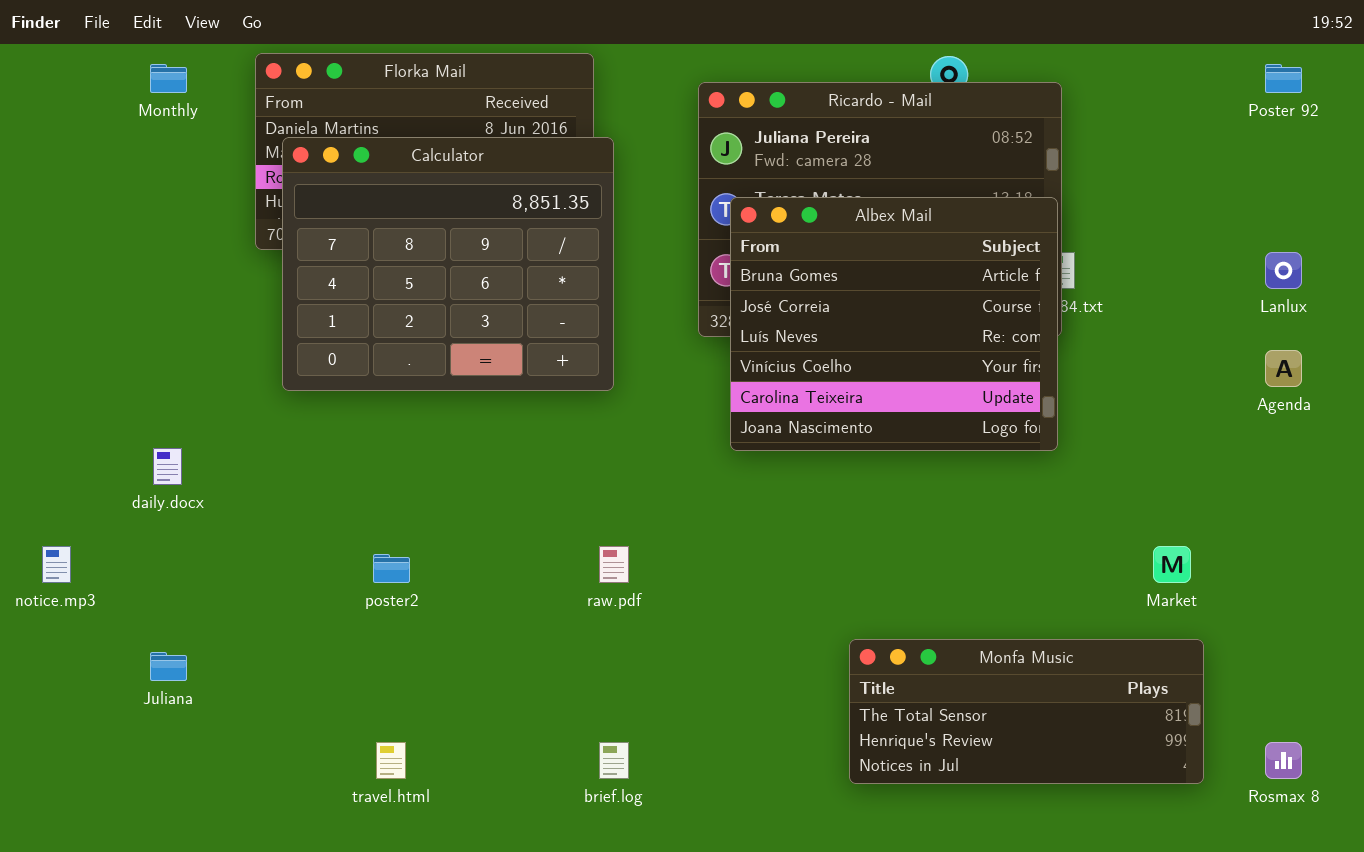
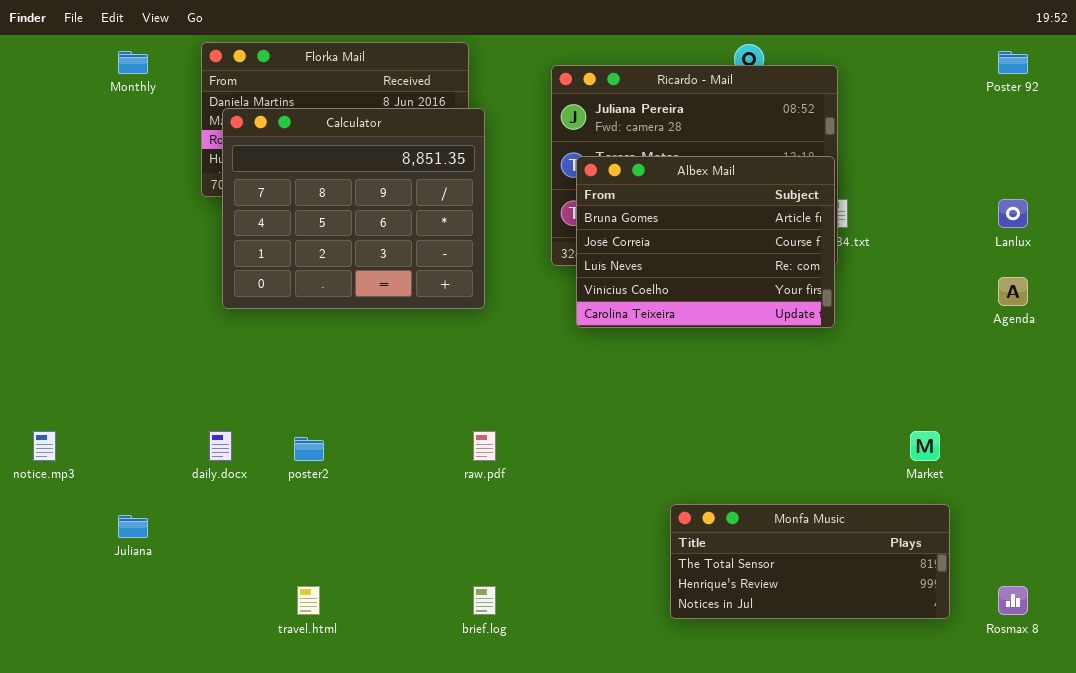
Albex Mail: [730,197,1058,451] -> [576,156,835,328], resized
daily.docx: [153,448,182,485] -> [209,431,232,461], moved

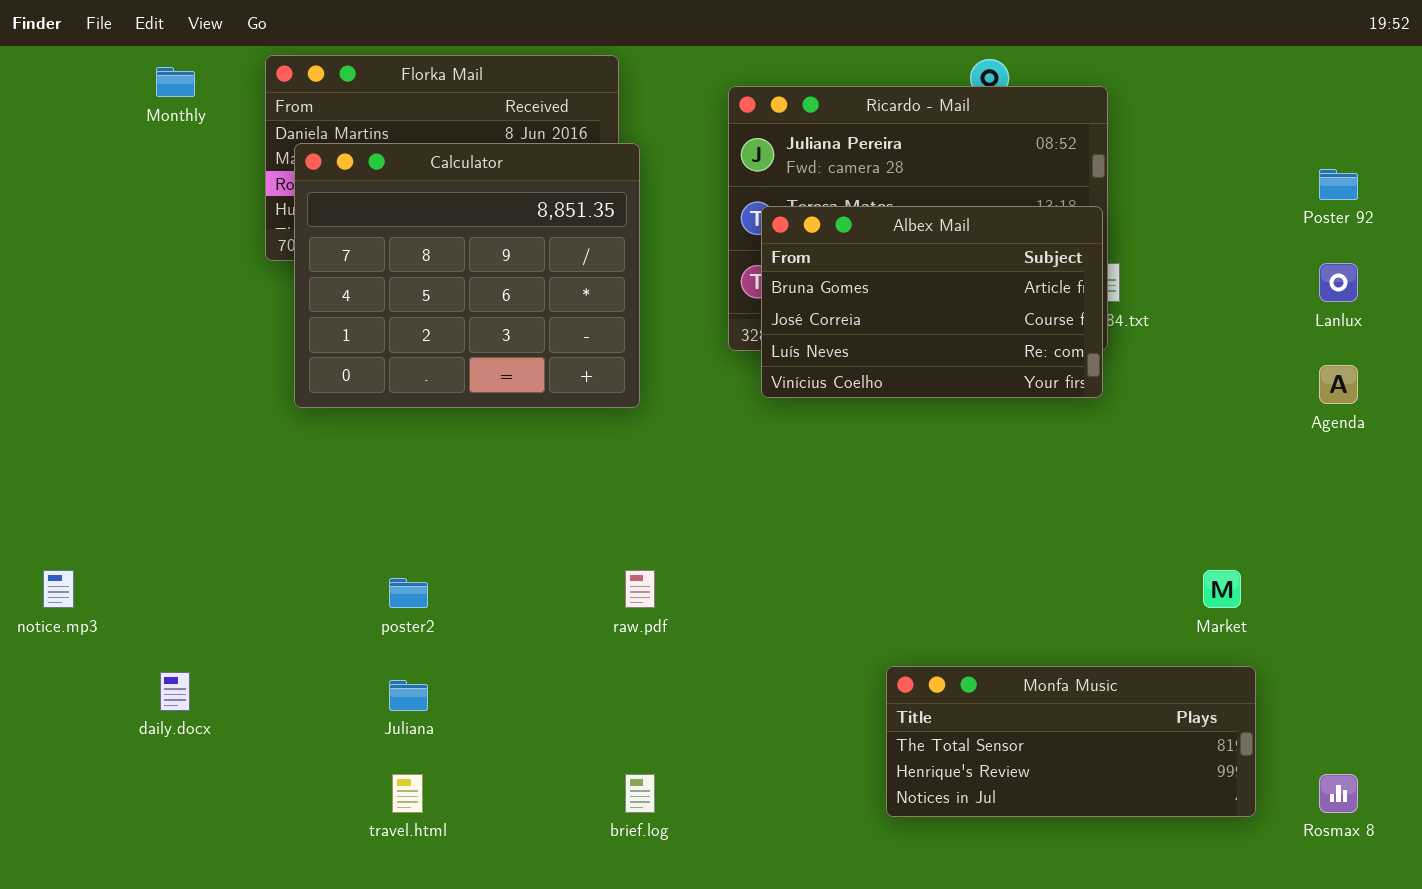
Poster 92: [998,51,1028,74] -> [1319,169,1358,200], moved
Albex Mail: [576,156,835,328] -> [761,206,1103,398], resized
daily.docx: [209,431,232,461] -> [160,672,190,711], moved
Juliana: [118,515,148,538] -> [389,680,428,711], moved

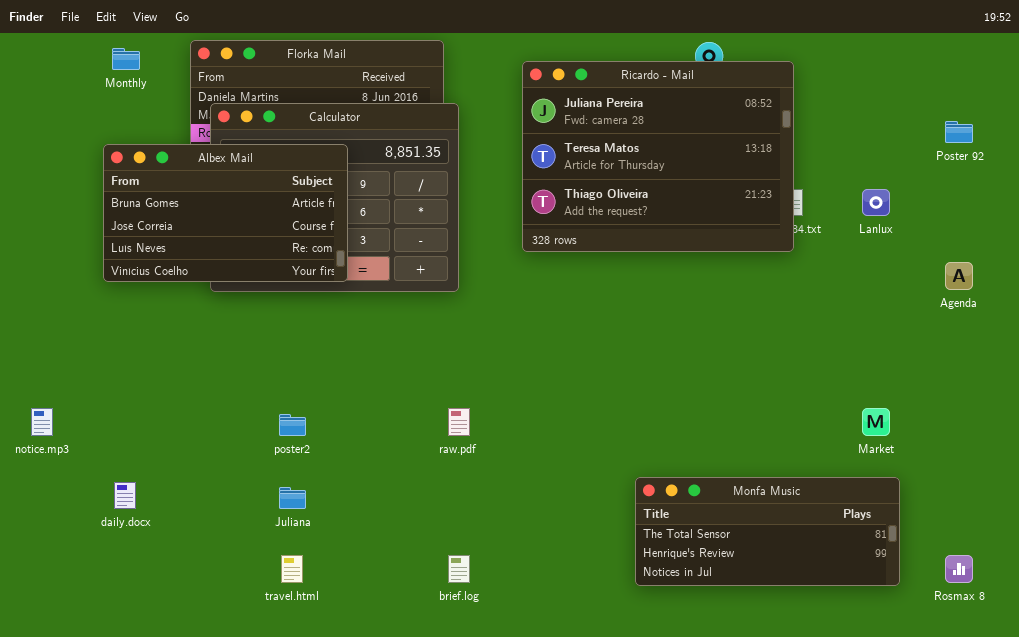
Albex Mail: [761,206,1103,398] -> [103,144,348,282], moved
Lanlux: [1319,263,1358,302] -> [862,189,890,216], moved

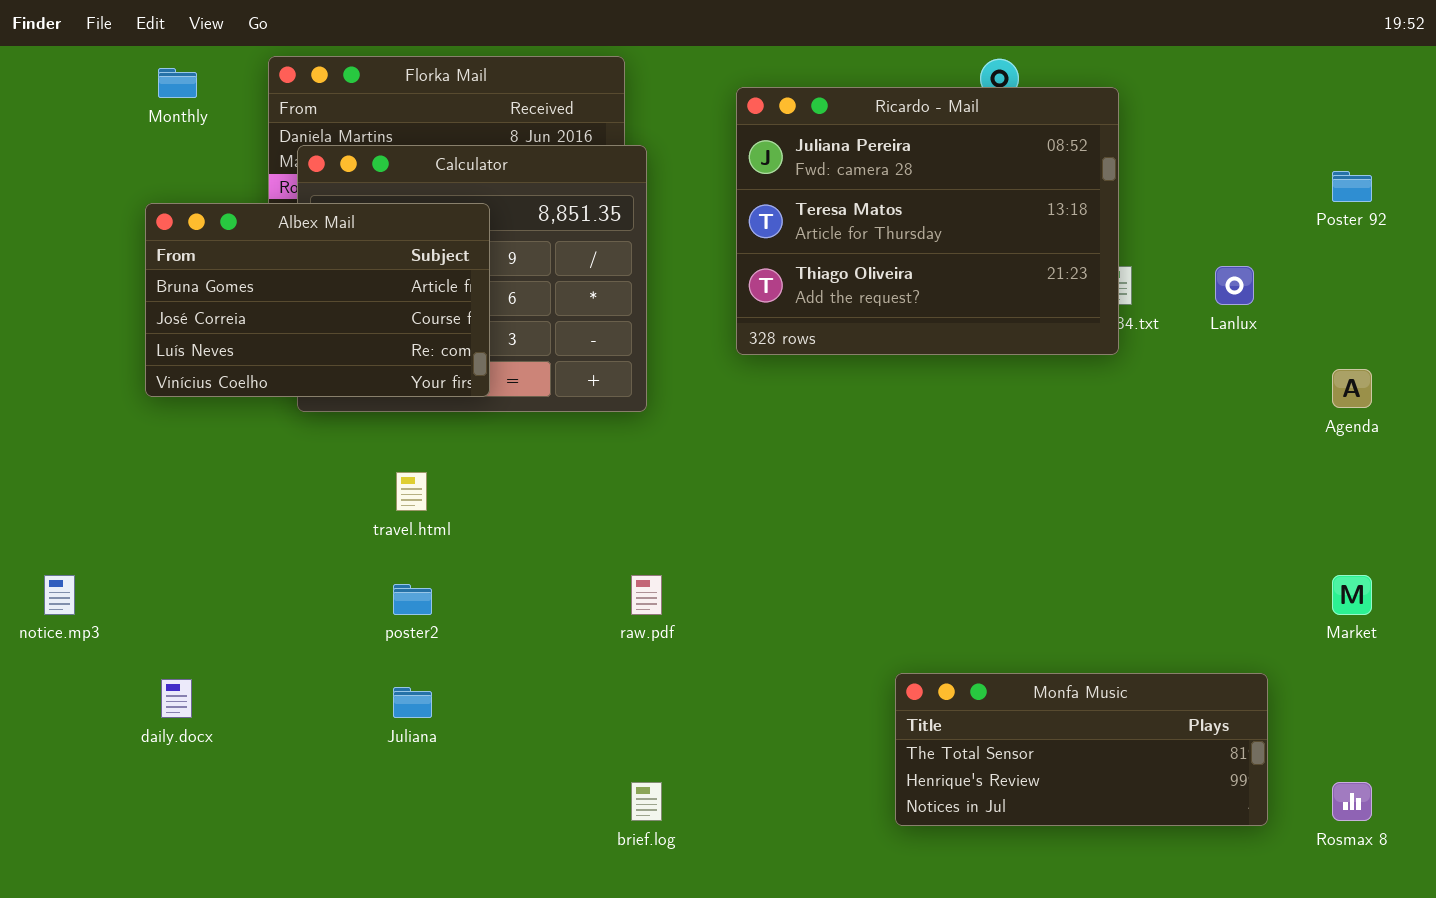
Market: [862,408,890,436] -> [1332,575,1372,615], moved
travel.html: [281,555,303,583] -> [396,472,427,511], moved

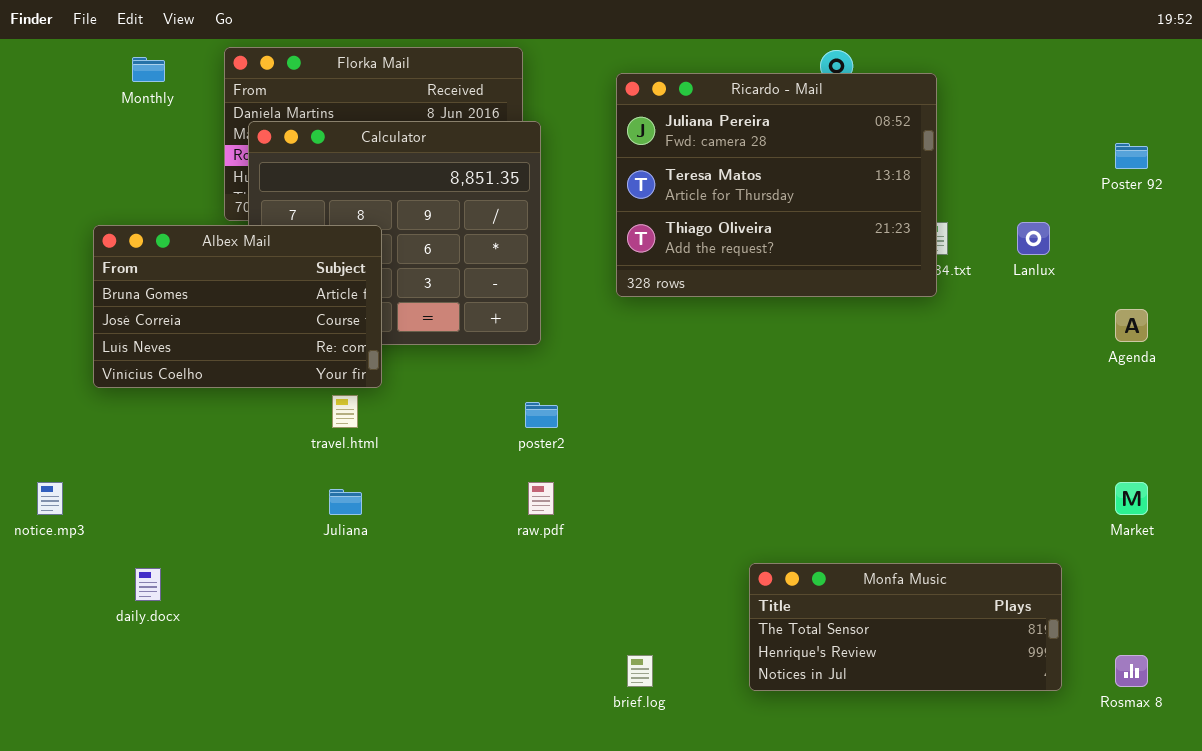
Albex Mail: [145,203,490,397] -> [93,225,382,388], moved
poster2: [393,584,432,615] -> [525,402,558,428], moved
Juliana: [393,687,432,718] -> [329,489,362,515], moved
brief.log: [631,782,662,821] -> [627,655,653,687], moved

